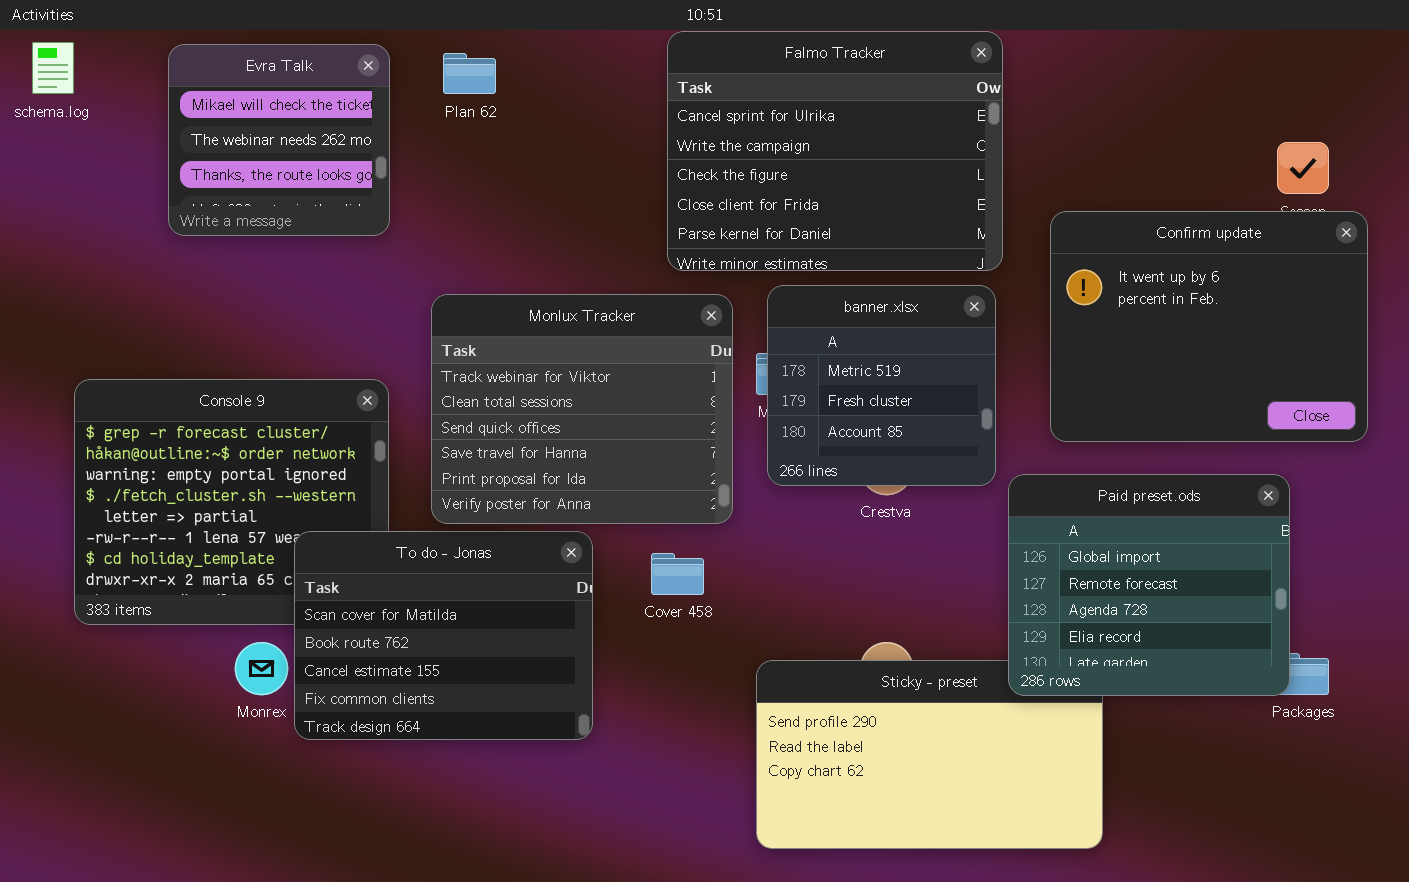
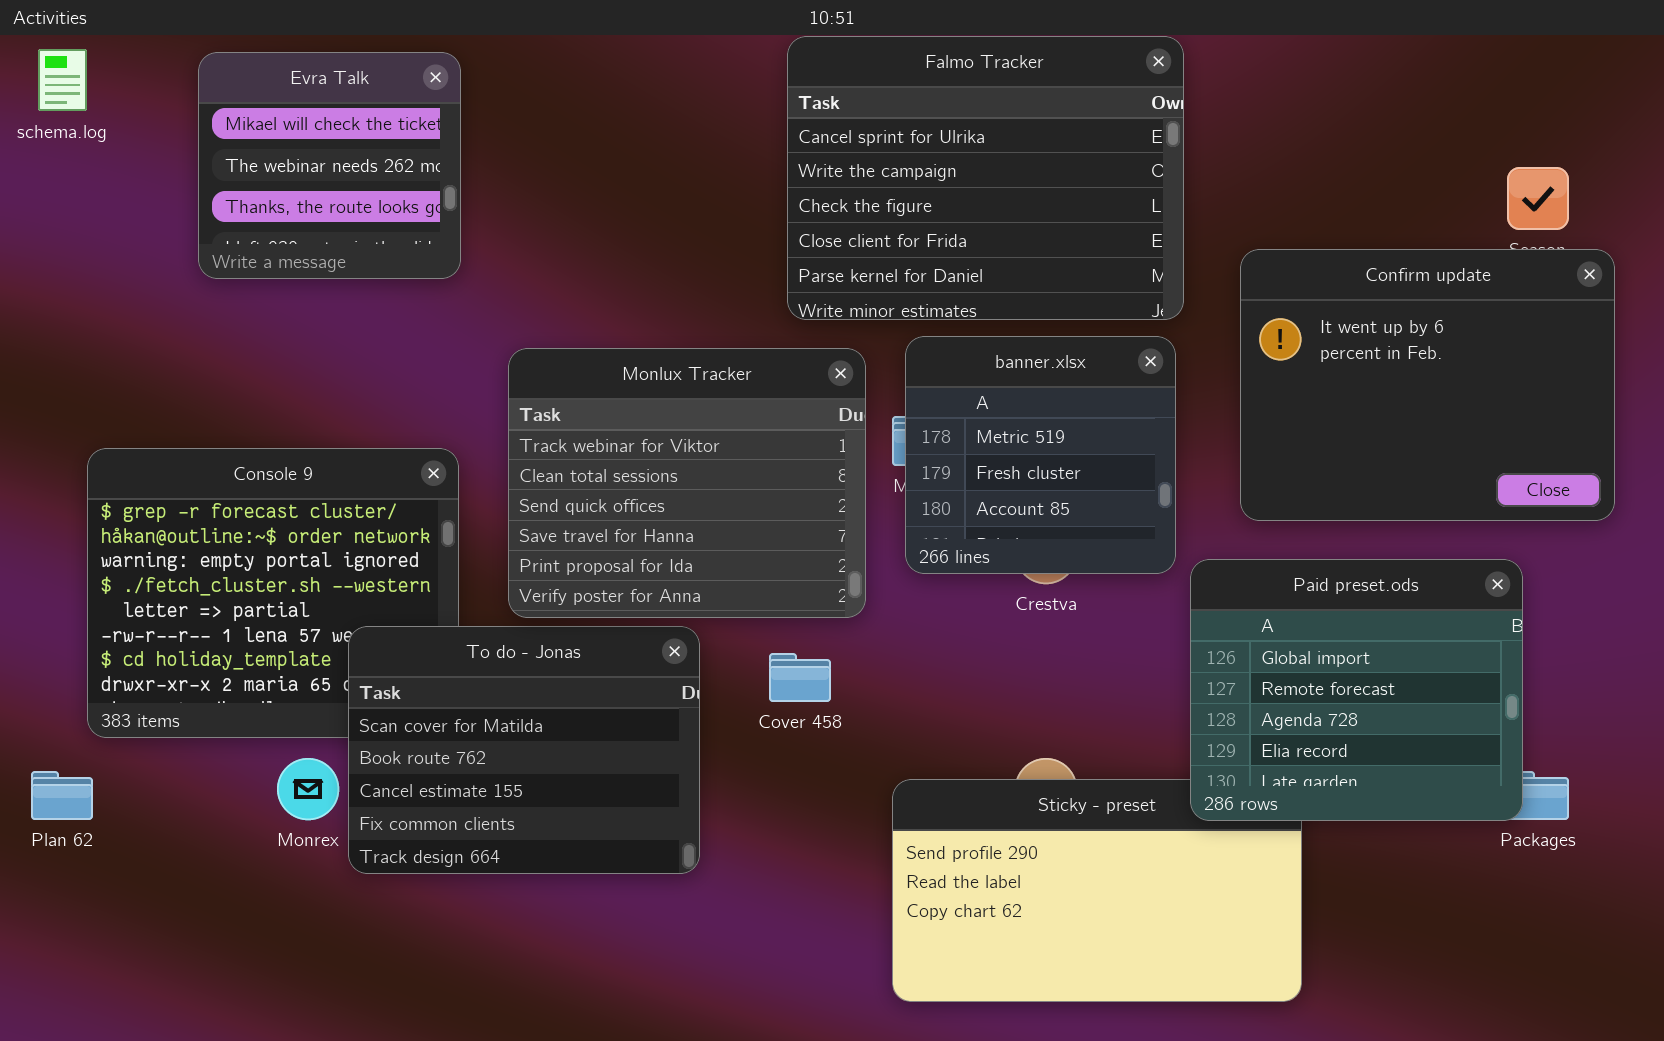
Plan 62: [443,53,496,94] -> [31,771,93,820], moved

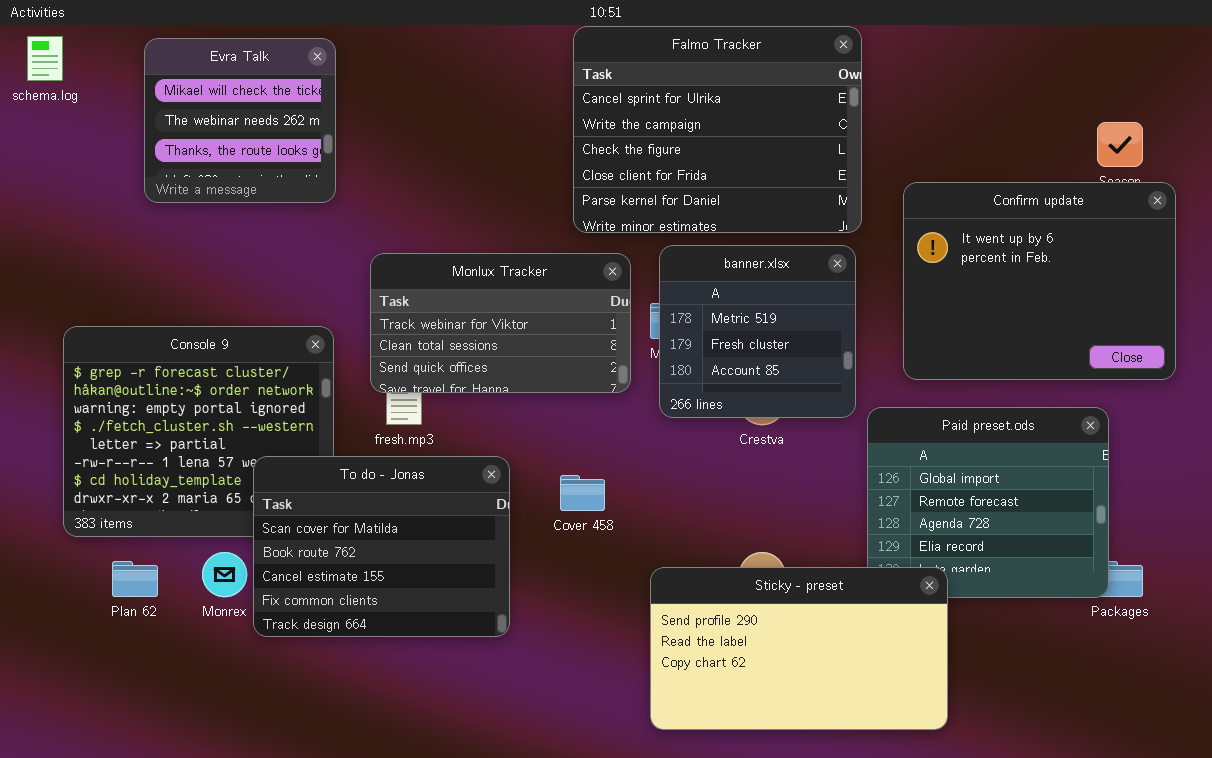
Monlux Tracker: [508,348,866,618] -> [370,253,631,393], resized
Plan 62: [31,771,93,820] -> [112,561,158,597], moved
Sticky - preset: [892,779,1302,1002] -> [650,567,948,730], raised

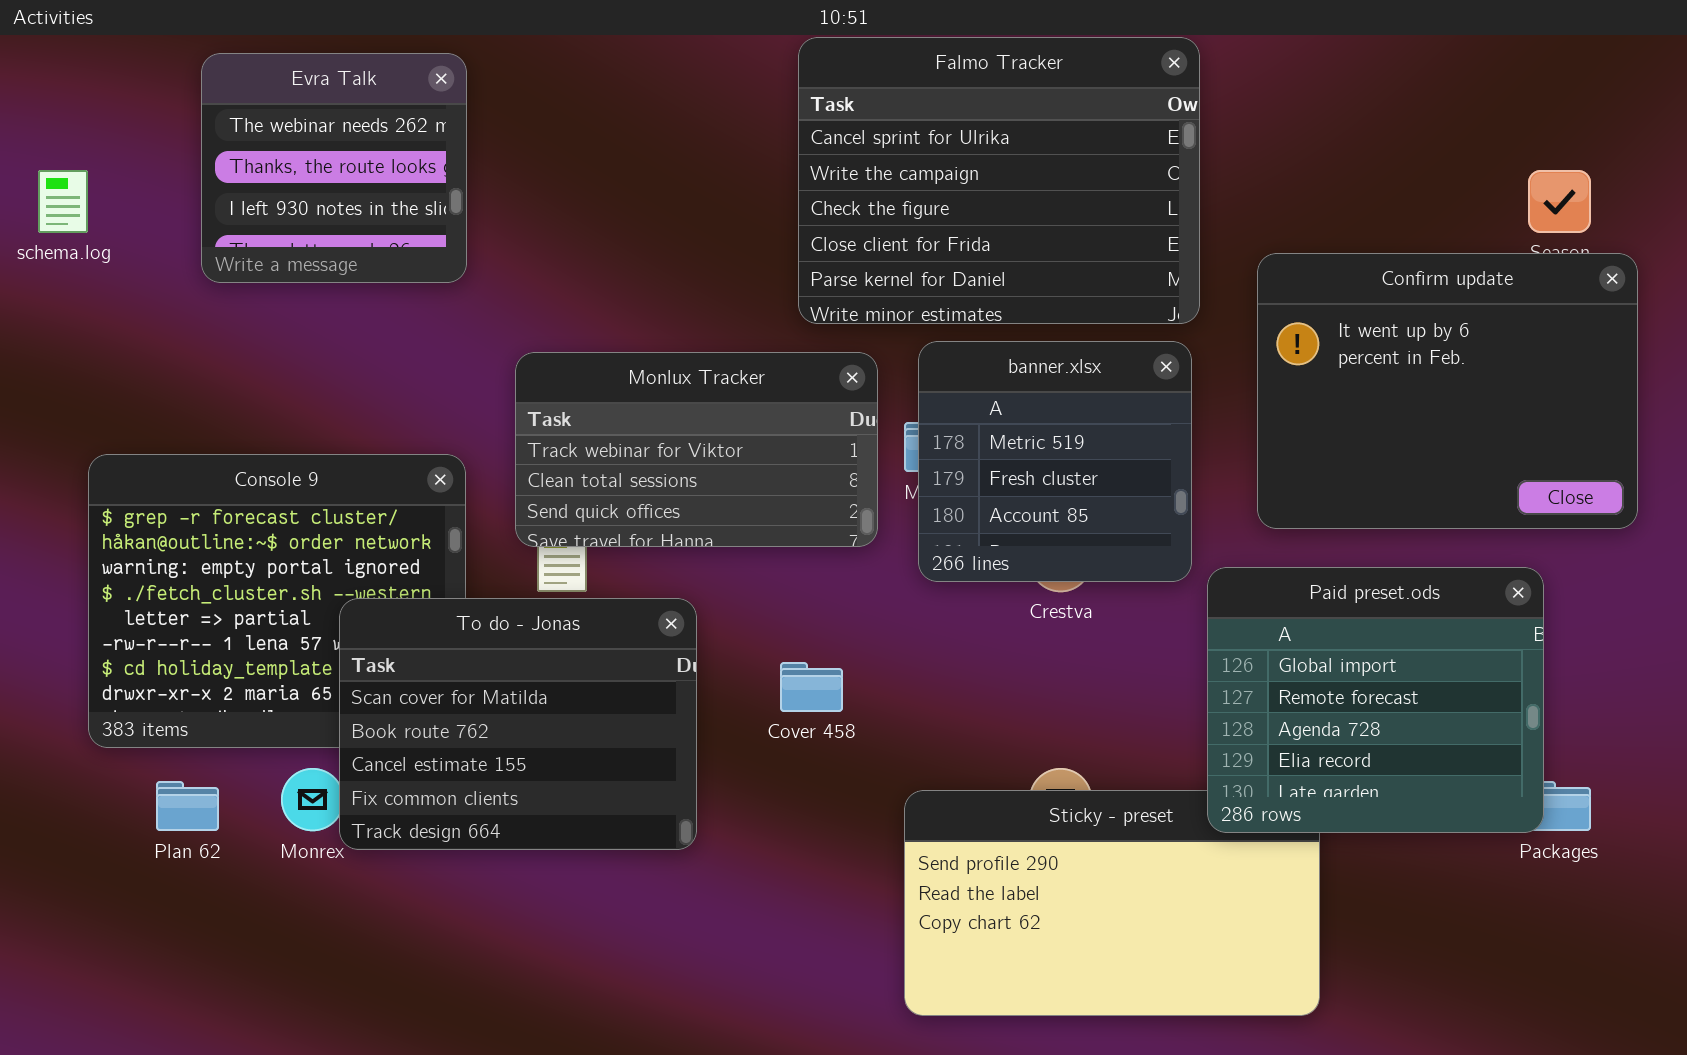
schema.log: [27,36,63,81] -> [38,170,88,233], moved
Evra Talk: [144,38,336,203] -> [201,53,467,283], scrolled down 1 row
Paid preset.ods: [867,407,1109,598] -> [1207,567,1544,833], raised
To do - Jonas: [253,456,510,637] -> [339,598,697,850], moved

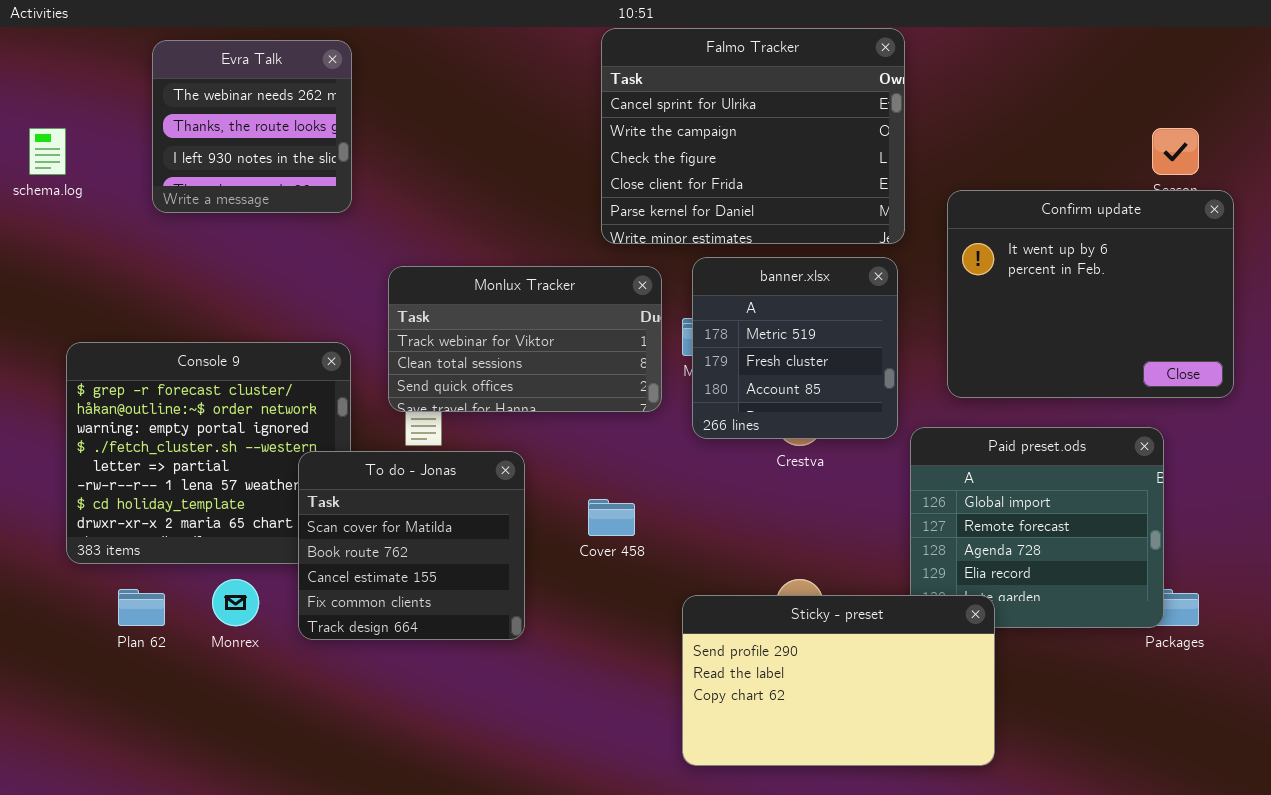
To do - Jonas: [339,598,697,850] -> [298,451,525,640], resized
Sticky - preset: [904,790,1320,1016] -> [682,595,995,766], raised

